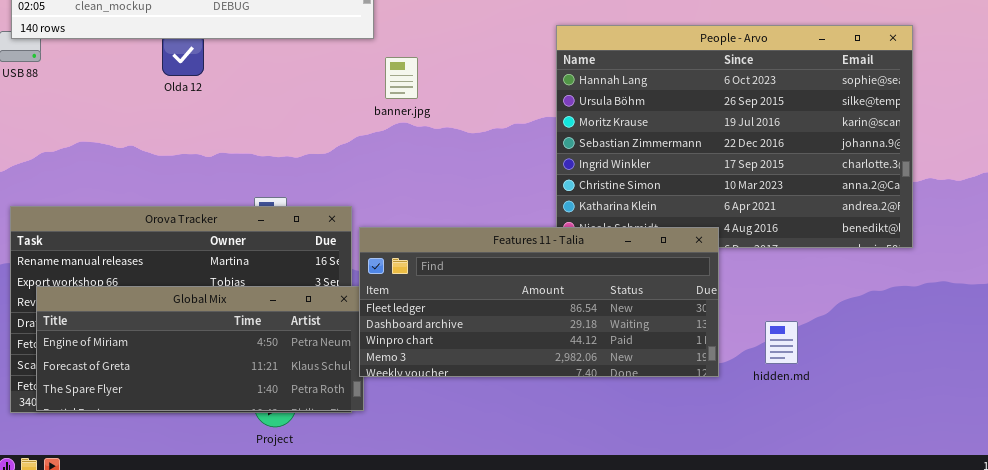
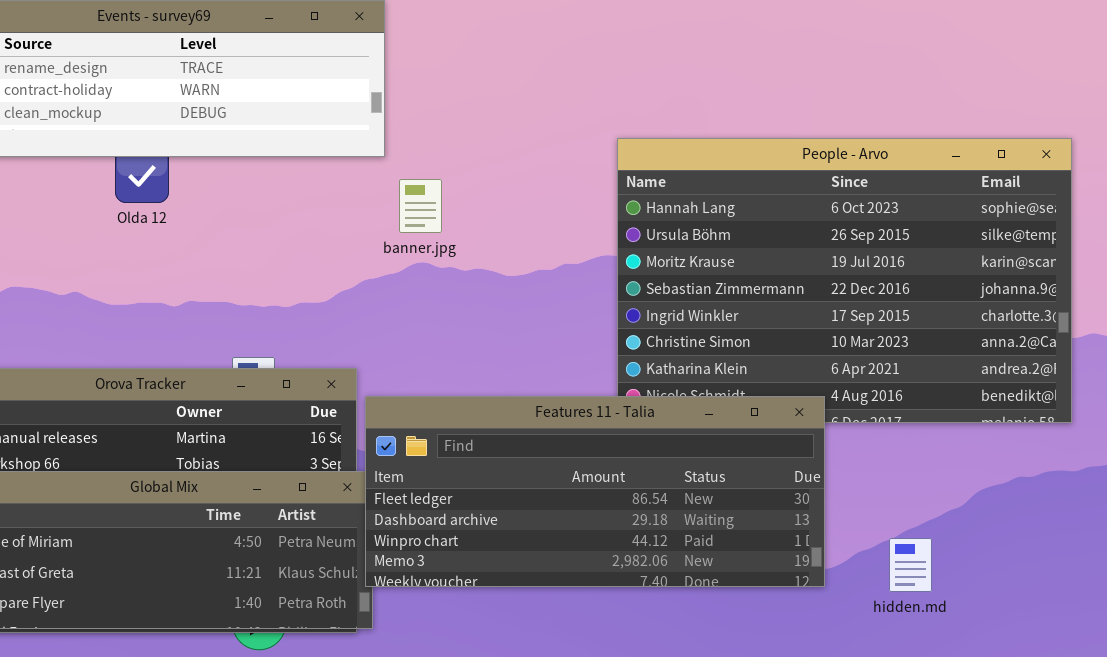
hidden.md: [765,321,798,364] -> [889,538,932,592], moved

